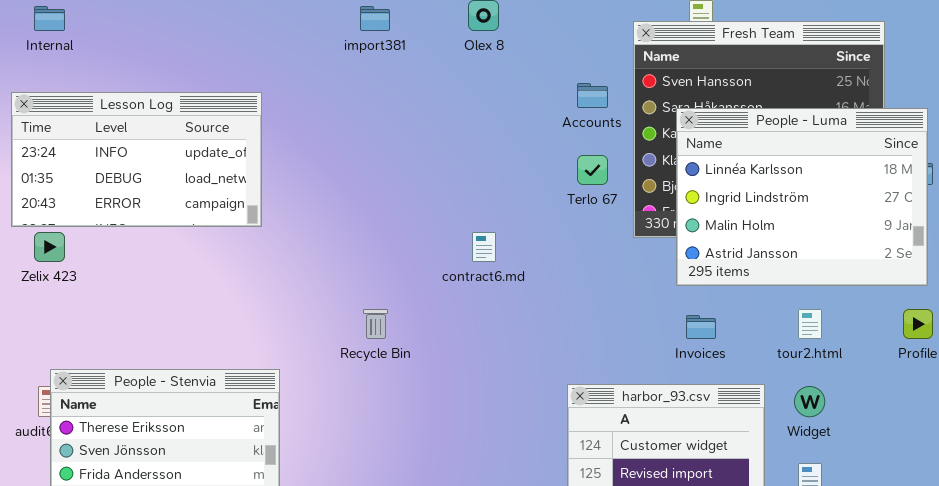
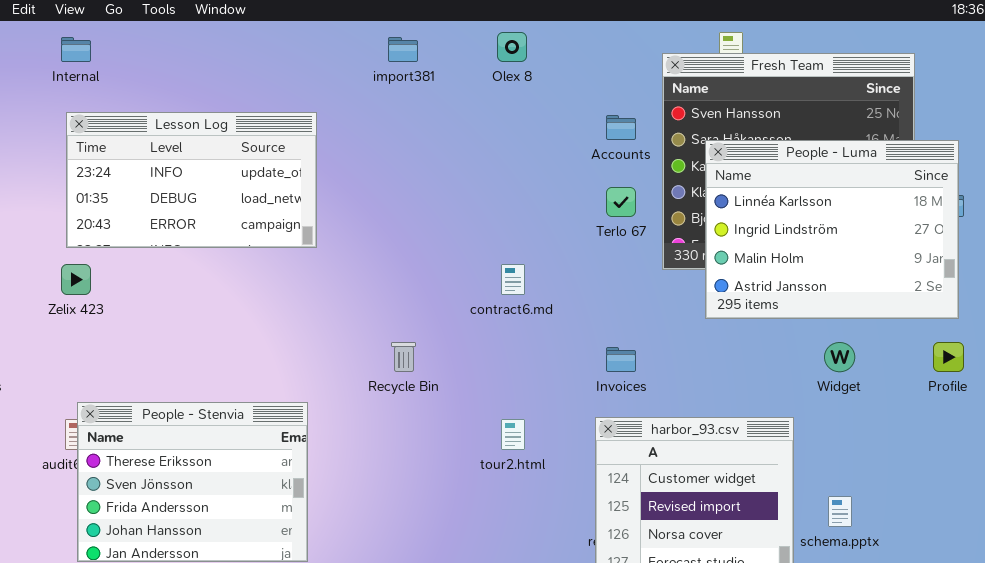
Lesson Log: [11,92,262,227] -> [66,112,317,248], moved
tour2.html: [798,309,822,339] -> [501,419,525,450], moved
Invoices: [686,315,716,339] -> [606,347,636,372], moved
Widget: [794,386,825,417] -> [824,342,855,372], moved

